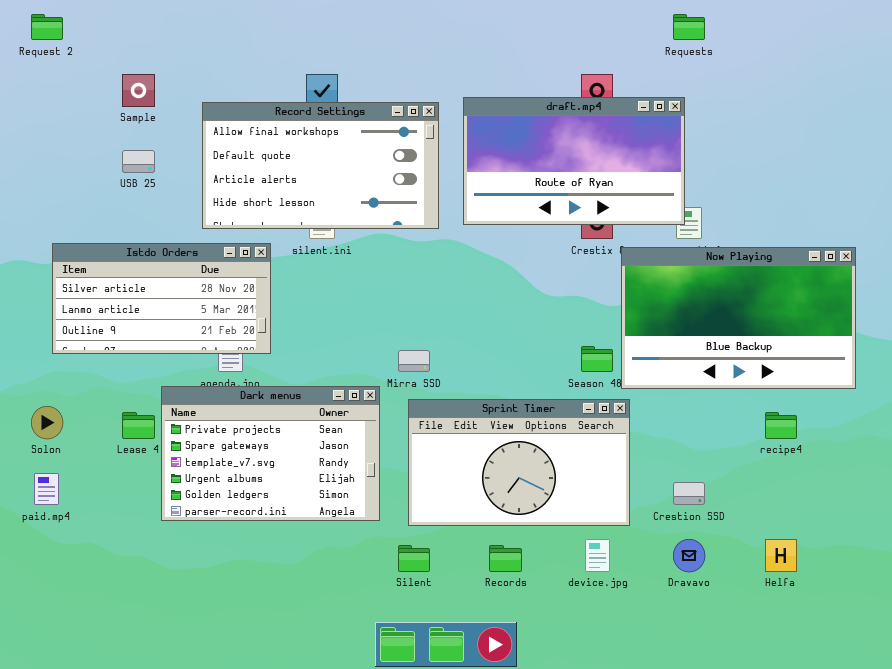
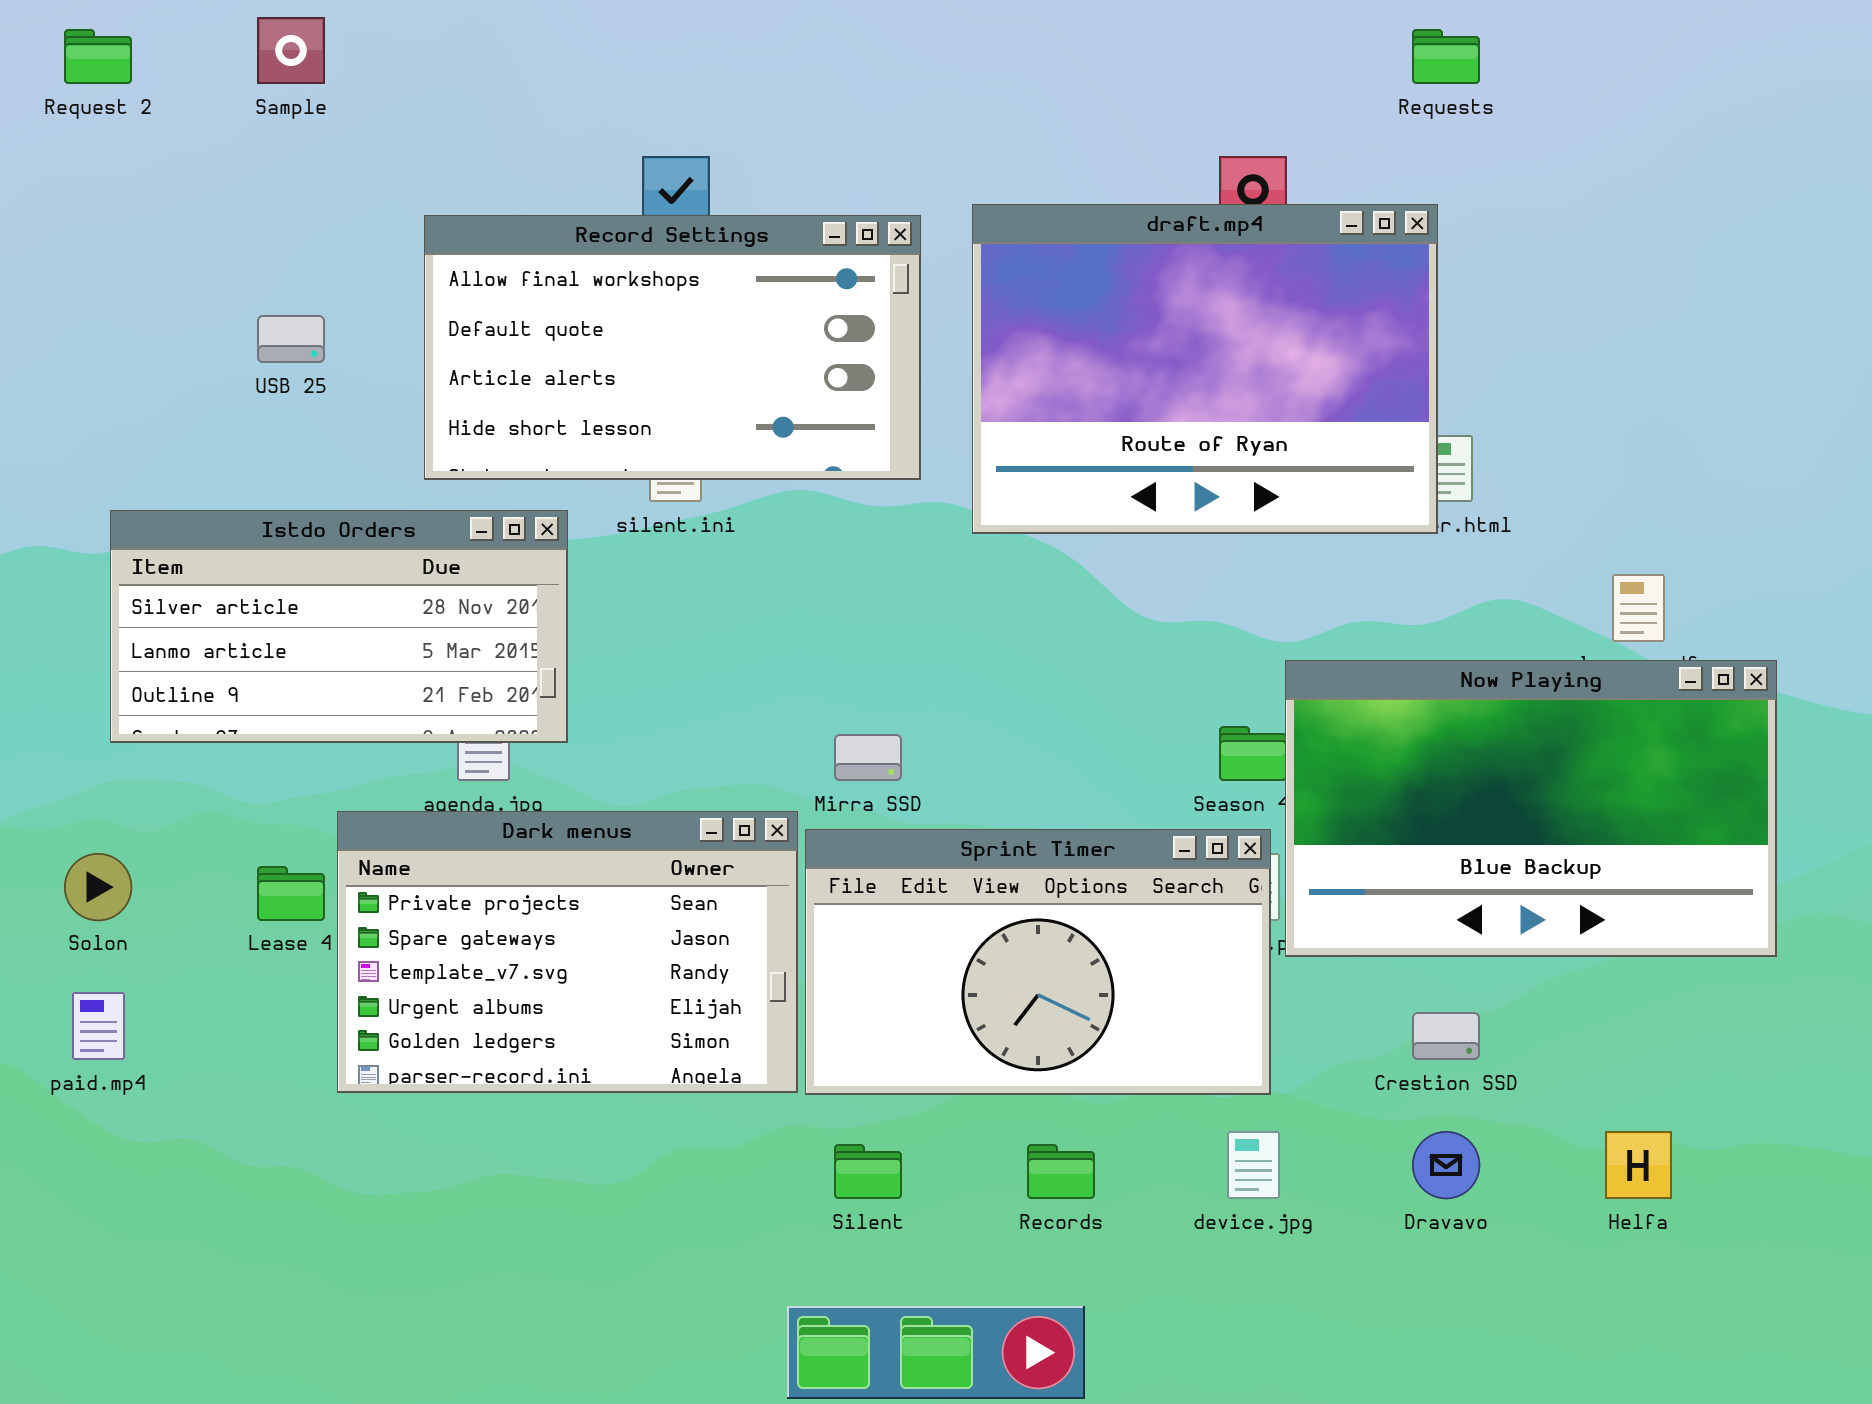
Sample: [122,74,155,107] -> [257,17,325,84], moved
draft.mp4: [463,97,685,225] -> [972,204,1438,534], resized
Now Playing: [621,247,856,389] -> [1285,660,1777,957], moved
Sprint Timer: [408,399,630,526] -> [805,829,1271,1095], moved

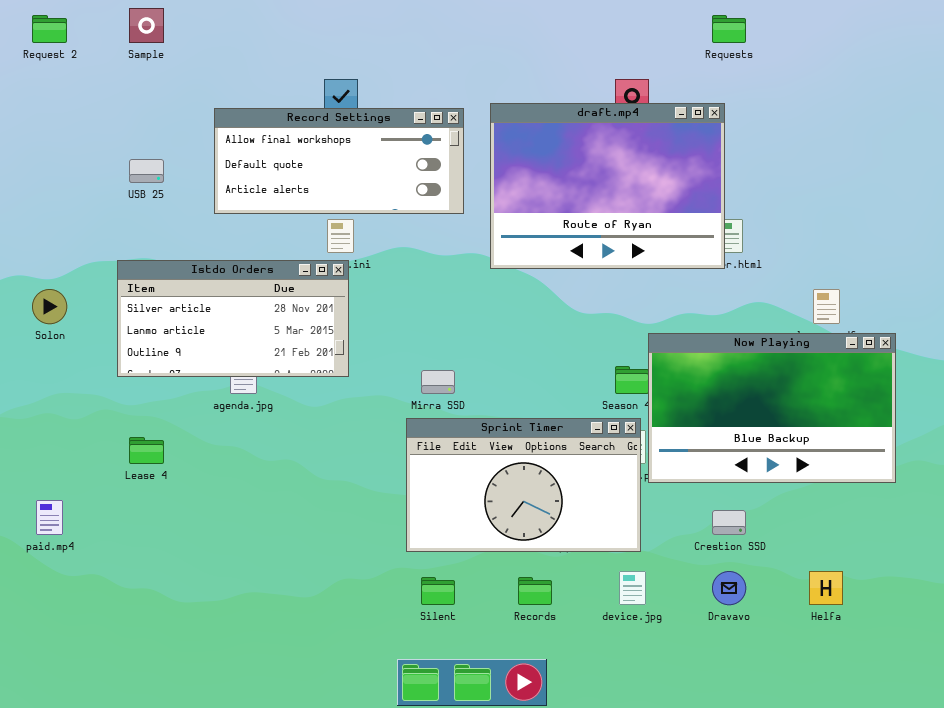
Record Settings: [424,215,921,480] -> [214,108,464,214], resized
Istdo Orders: [110,510,568,743] -> [117,260,349,377], moved
Dark menus: [337,811,798,1093] -> none, closed
Solon: [64,853,132,921] -> [32,289,67,324], moved

